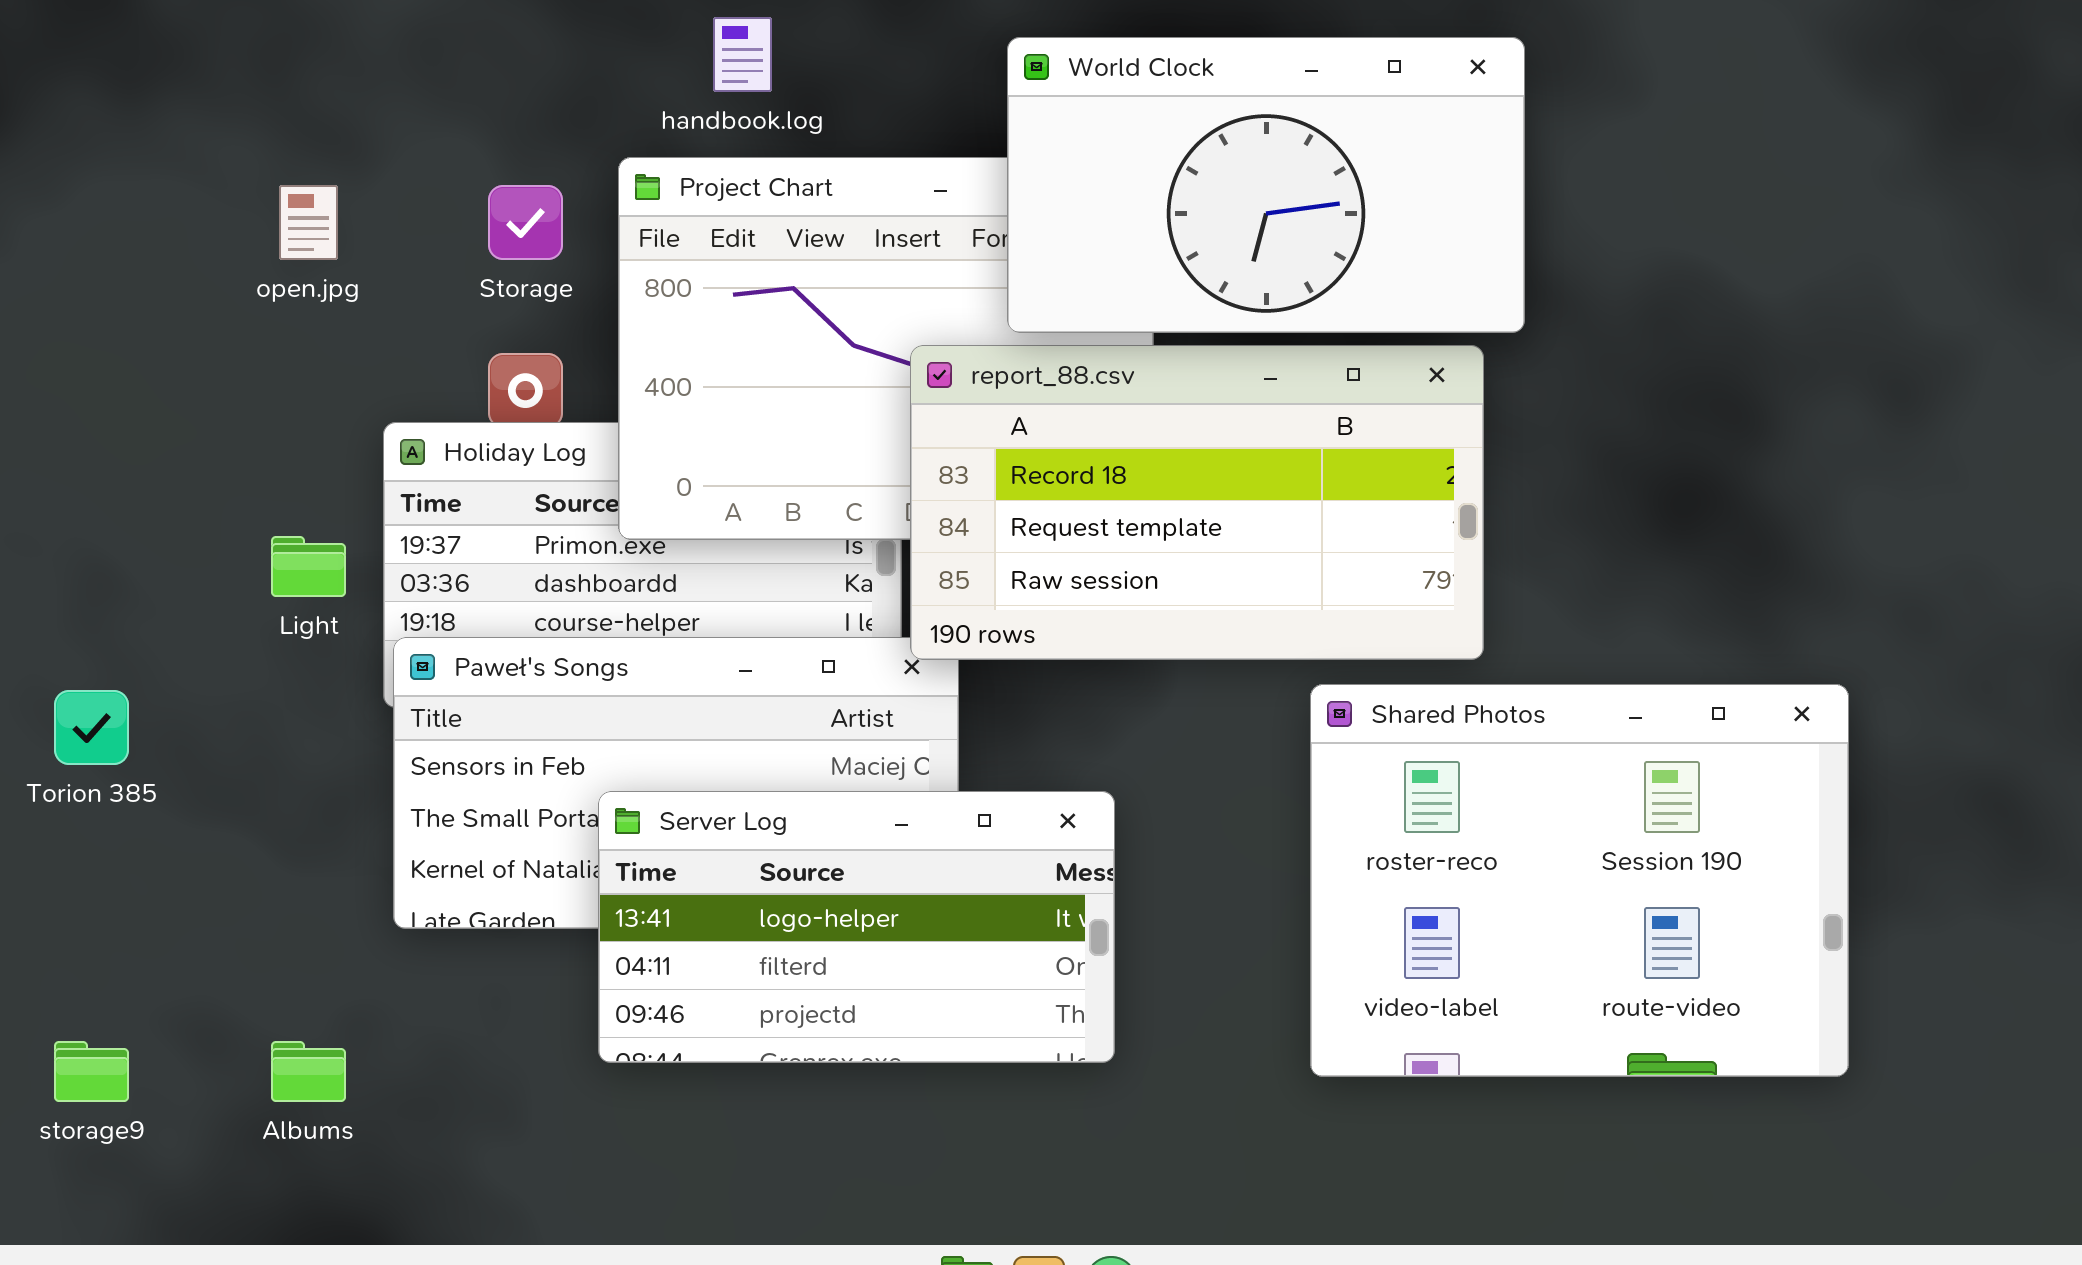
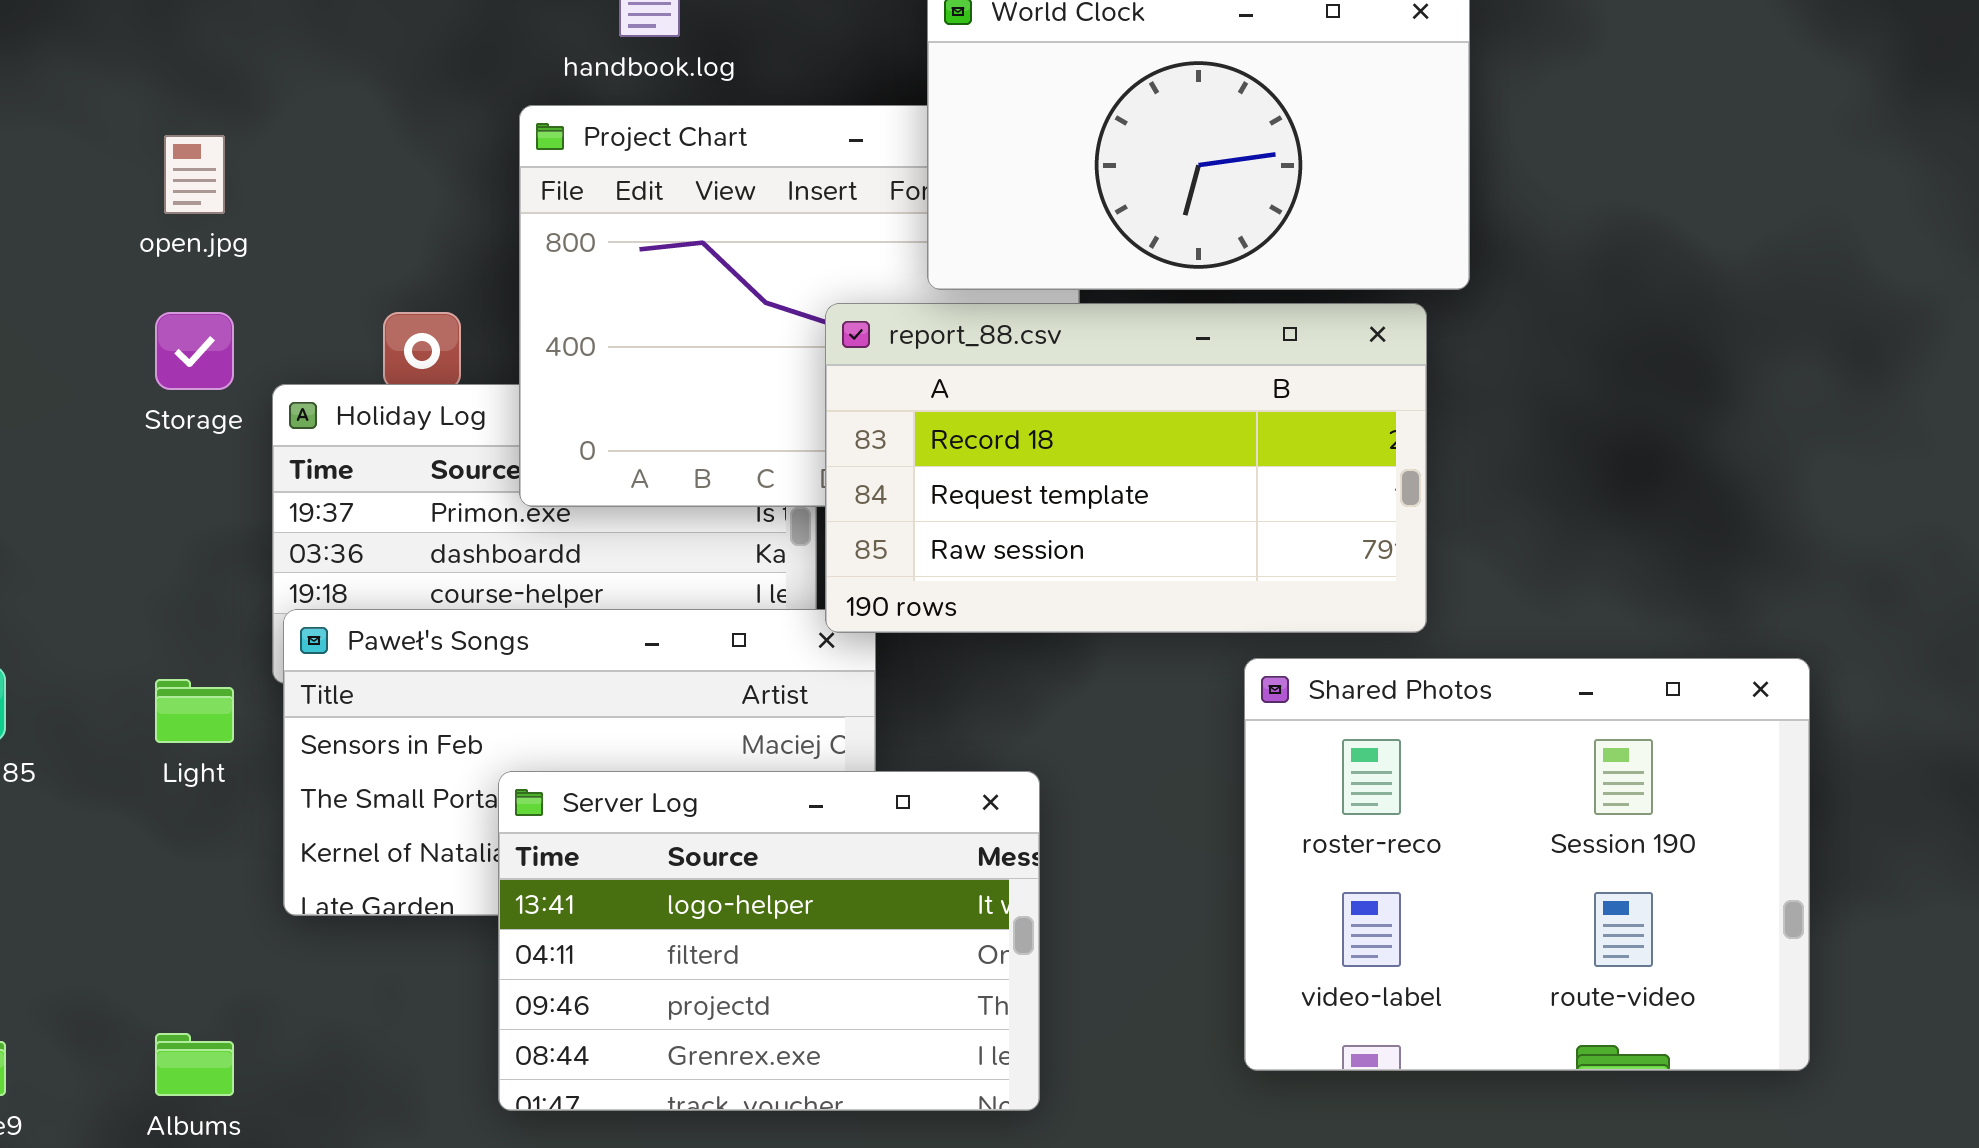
Storage: [488,185,563,260] -> [155,312,234,390], moved
Light: [271,536,346,597] -> [155,679,234,743], moved
Server Log: [598,791,1115,1063] -> [498,771,1040,1111], resized

